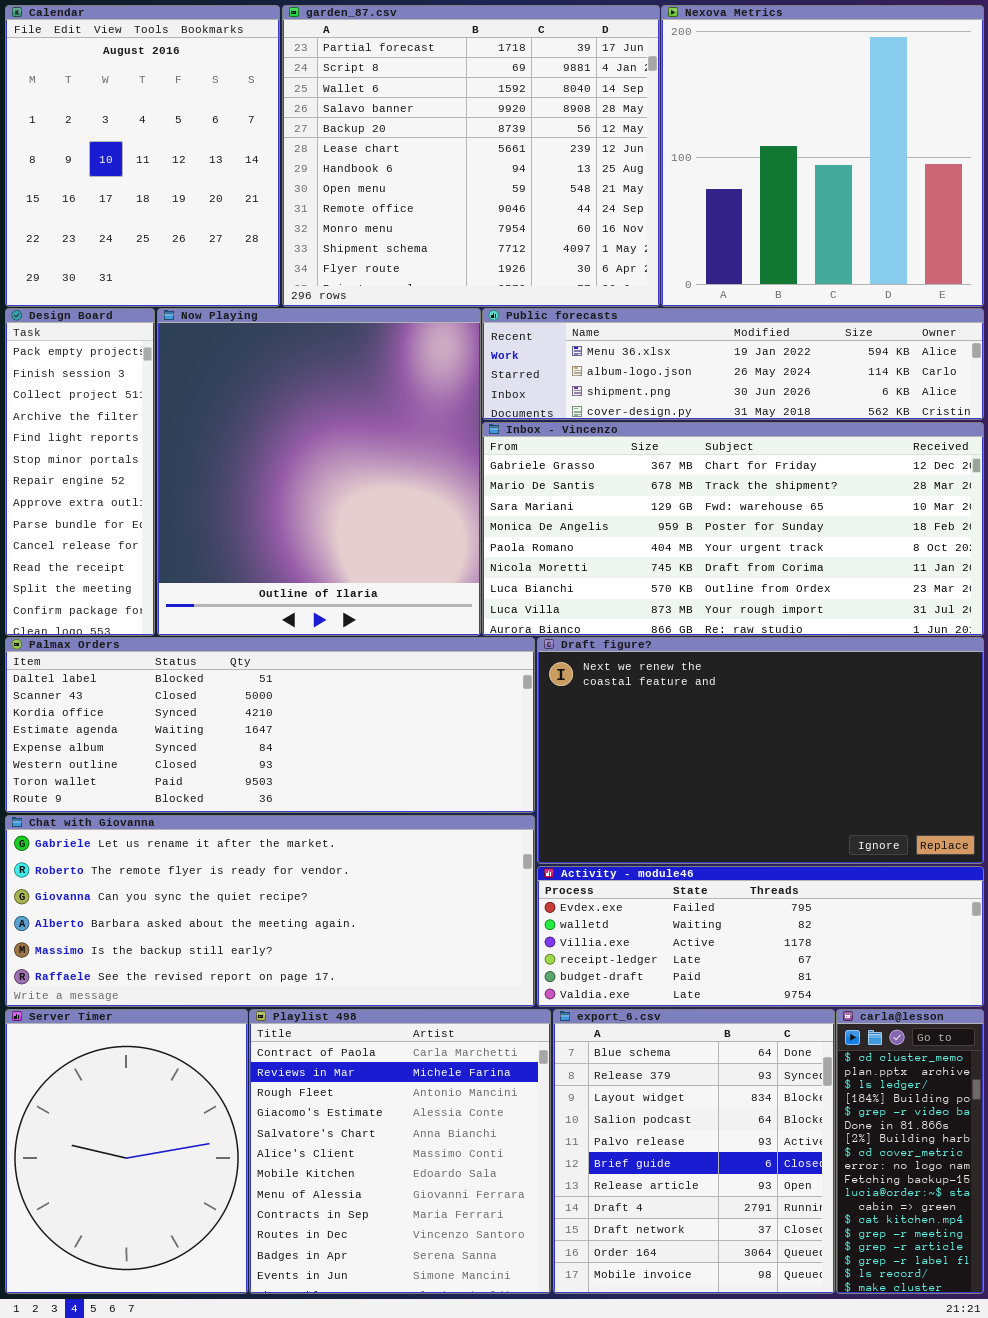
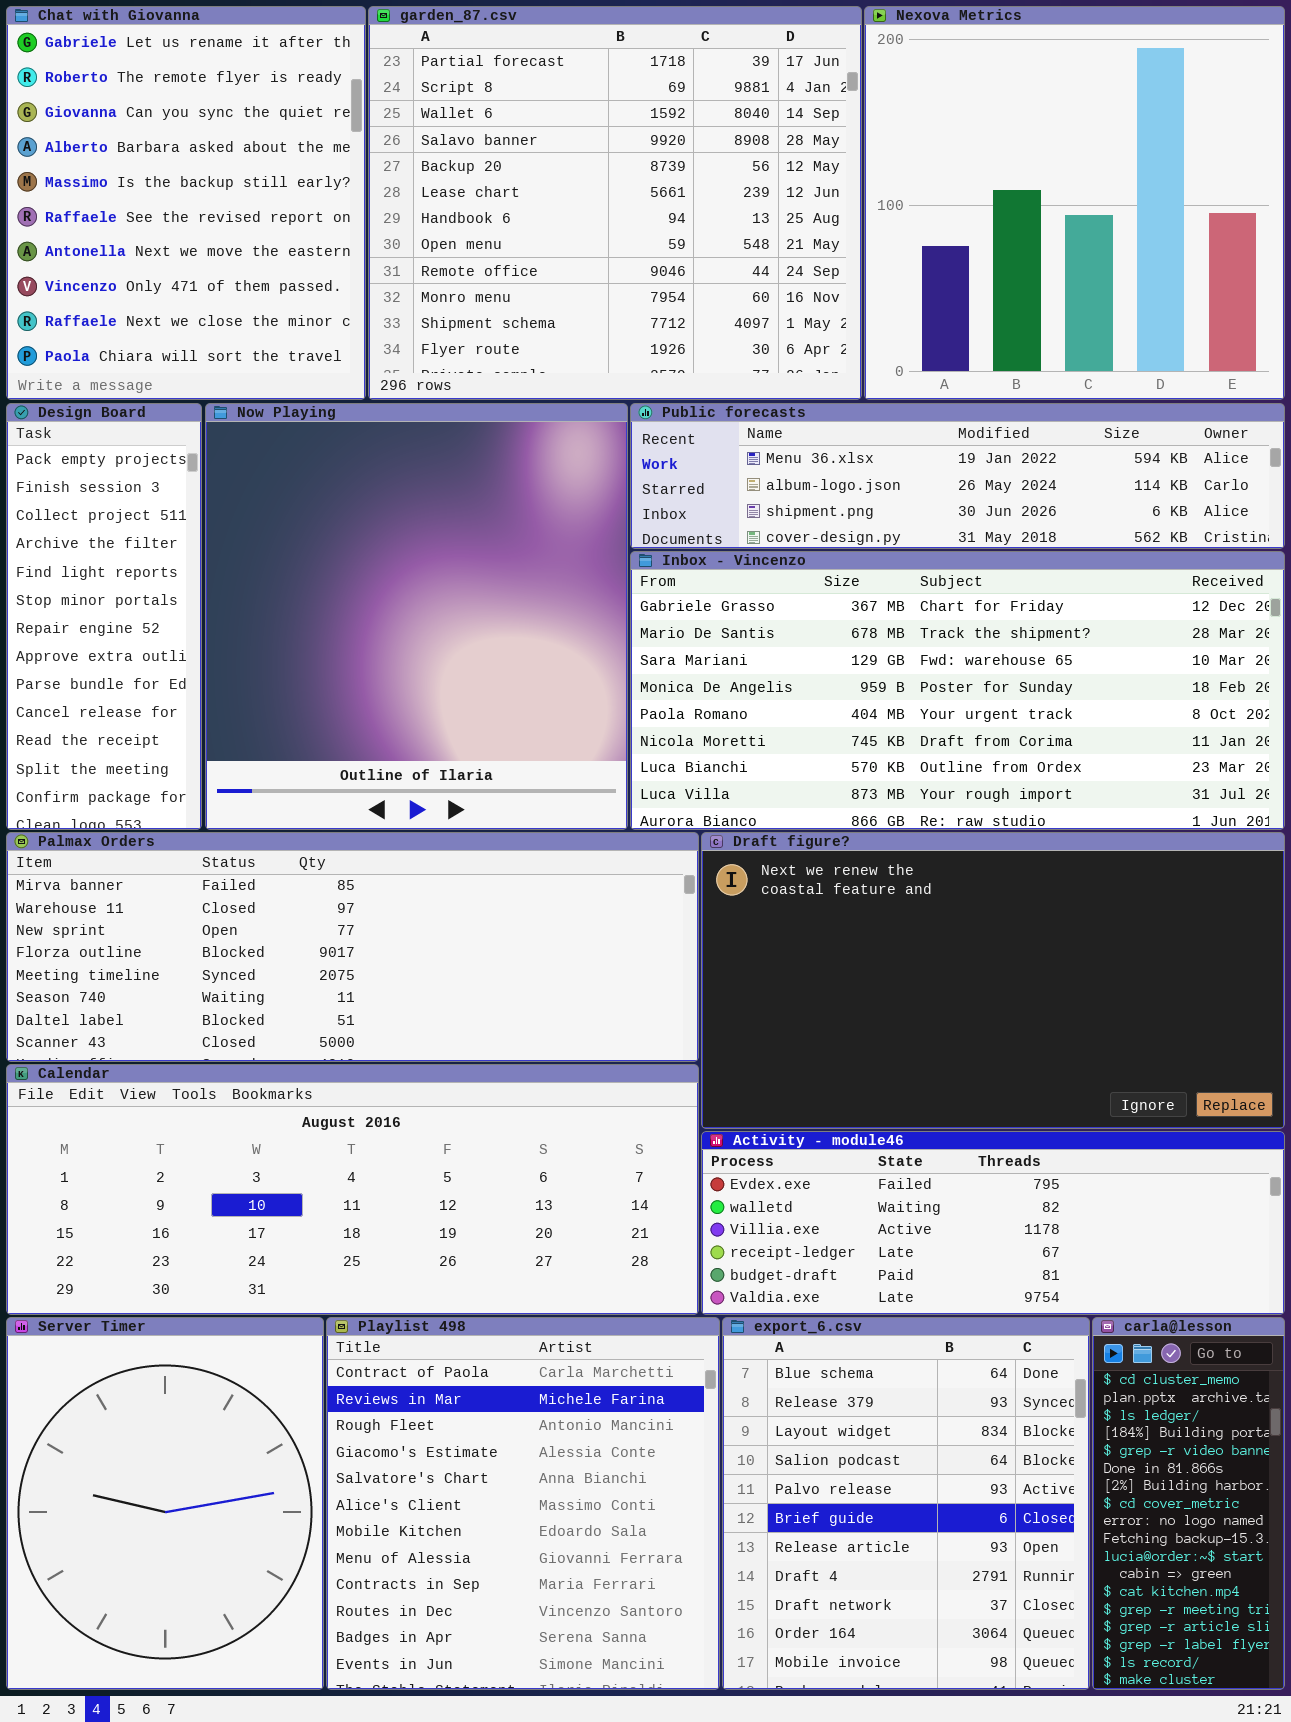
Calendar: [5,5,280,307] -> [6,1064,699,1315], moved, resized
Palmax Orders: [5,637,535,813] -> [6,832,699,1062], scrolled up 6 rows
Chat with Giovanna: [5,815,535,1007] -> [6,6,366,400], moved, resized

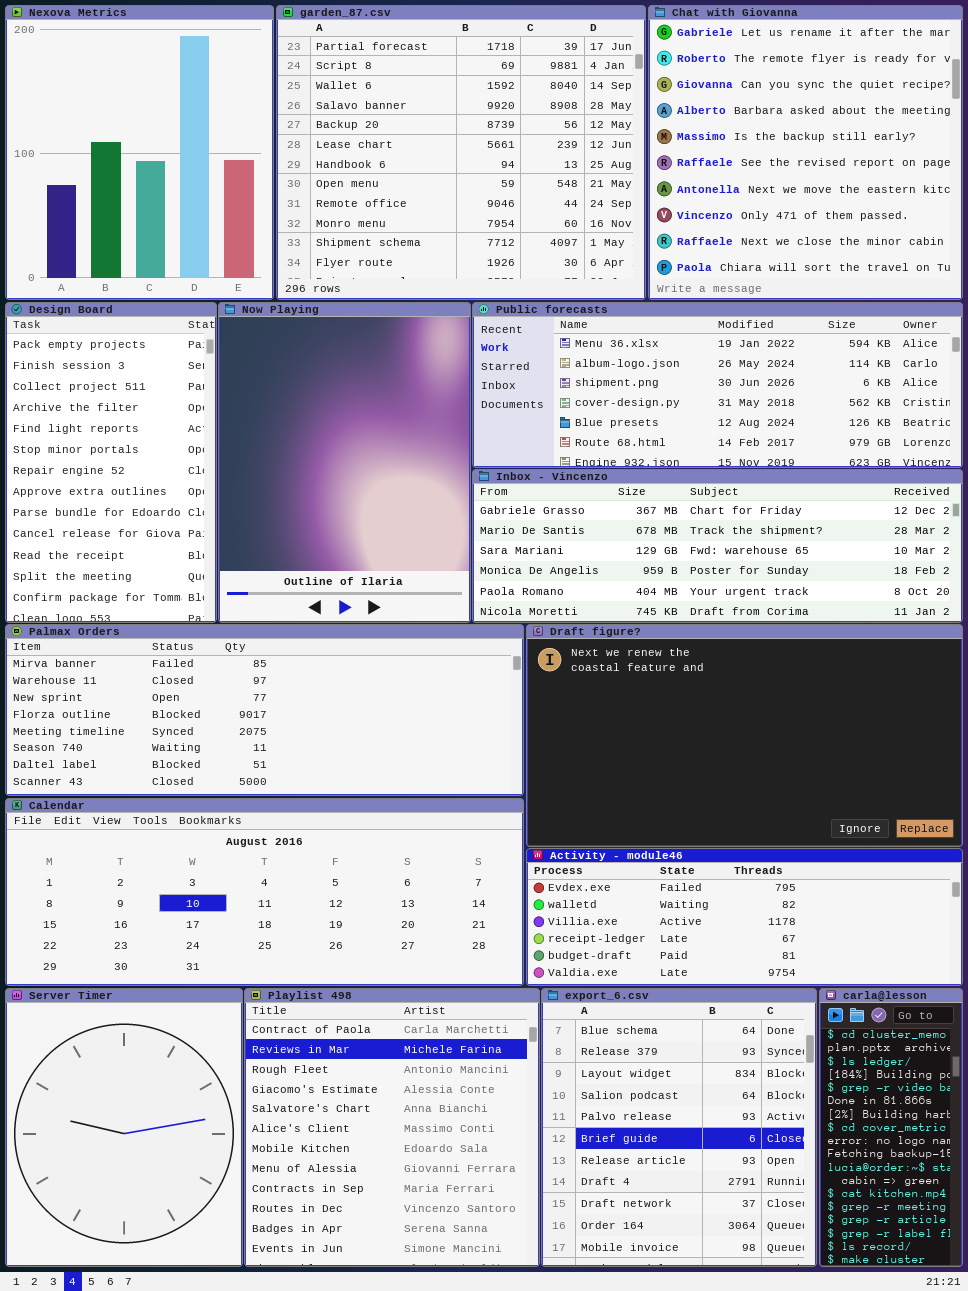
Chat with Giovanna: [6,6,366,400] -> [648,5,963,300], moved, resized
Nexova Metrics: [864,6,1285,400] -> [5,5,274,300], moved, resized
Design Board: [6,403,202,830] -> [5,302,217,623], resized
Now Playing: [205,403,628,830] -> [218,302,471,623], resized
Public forecasts: [630,403,1285,549] -> [472,302,963,468], resized
Inbox - Vincenzo: [630,551,1285,830] -> [472,469,963,623], resized

